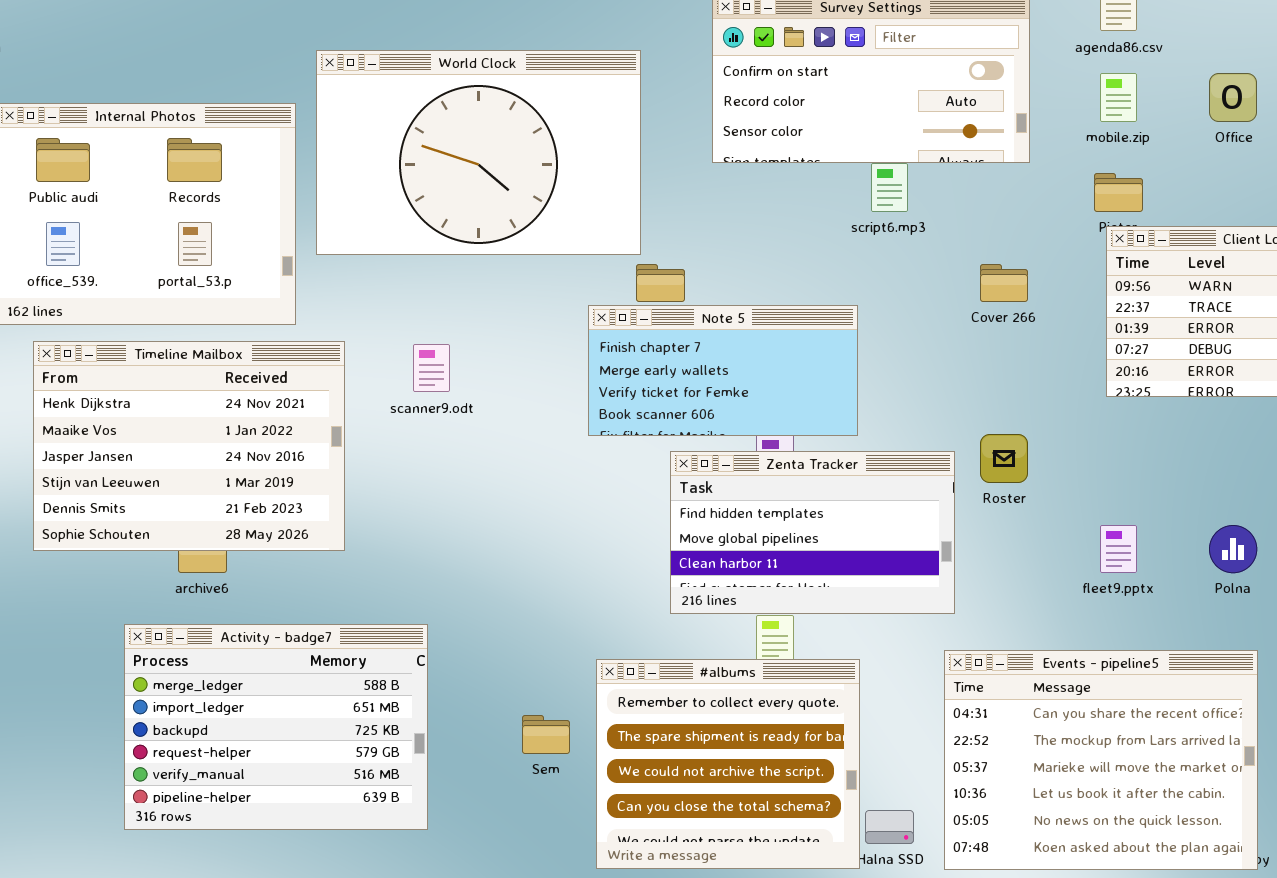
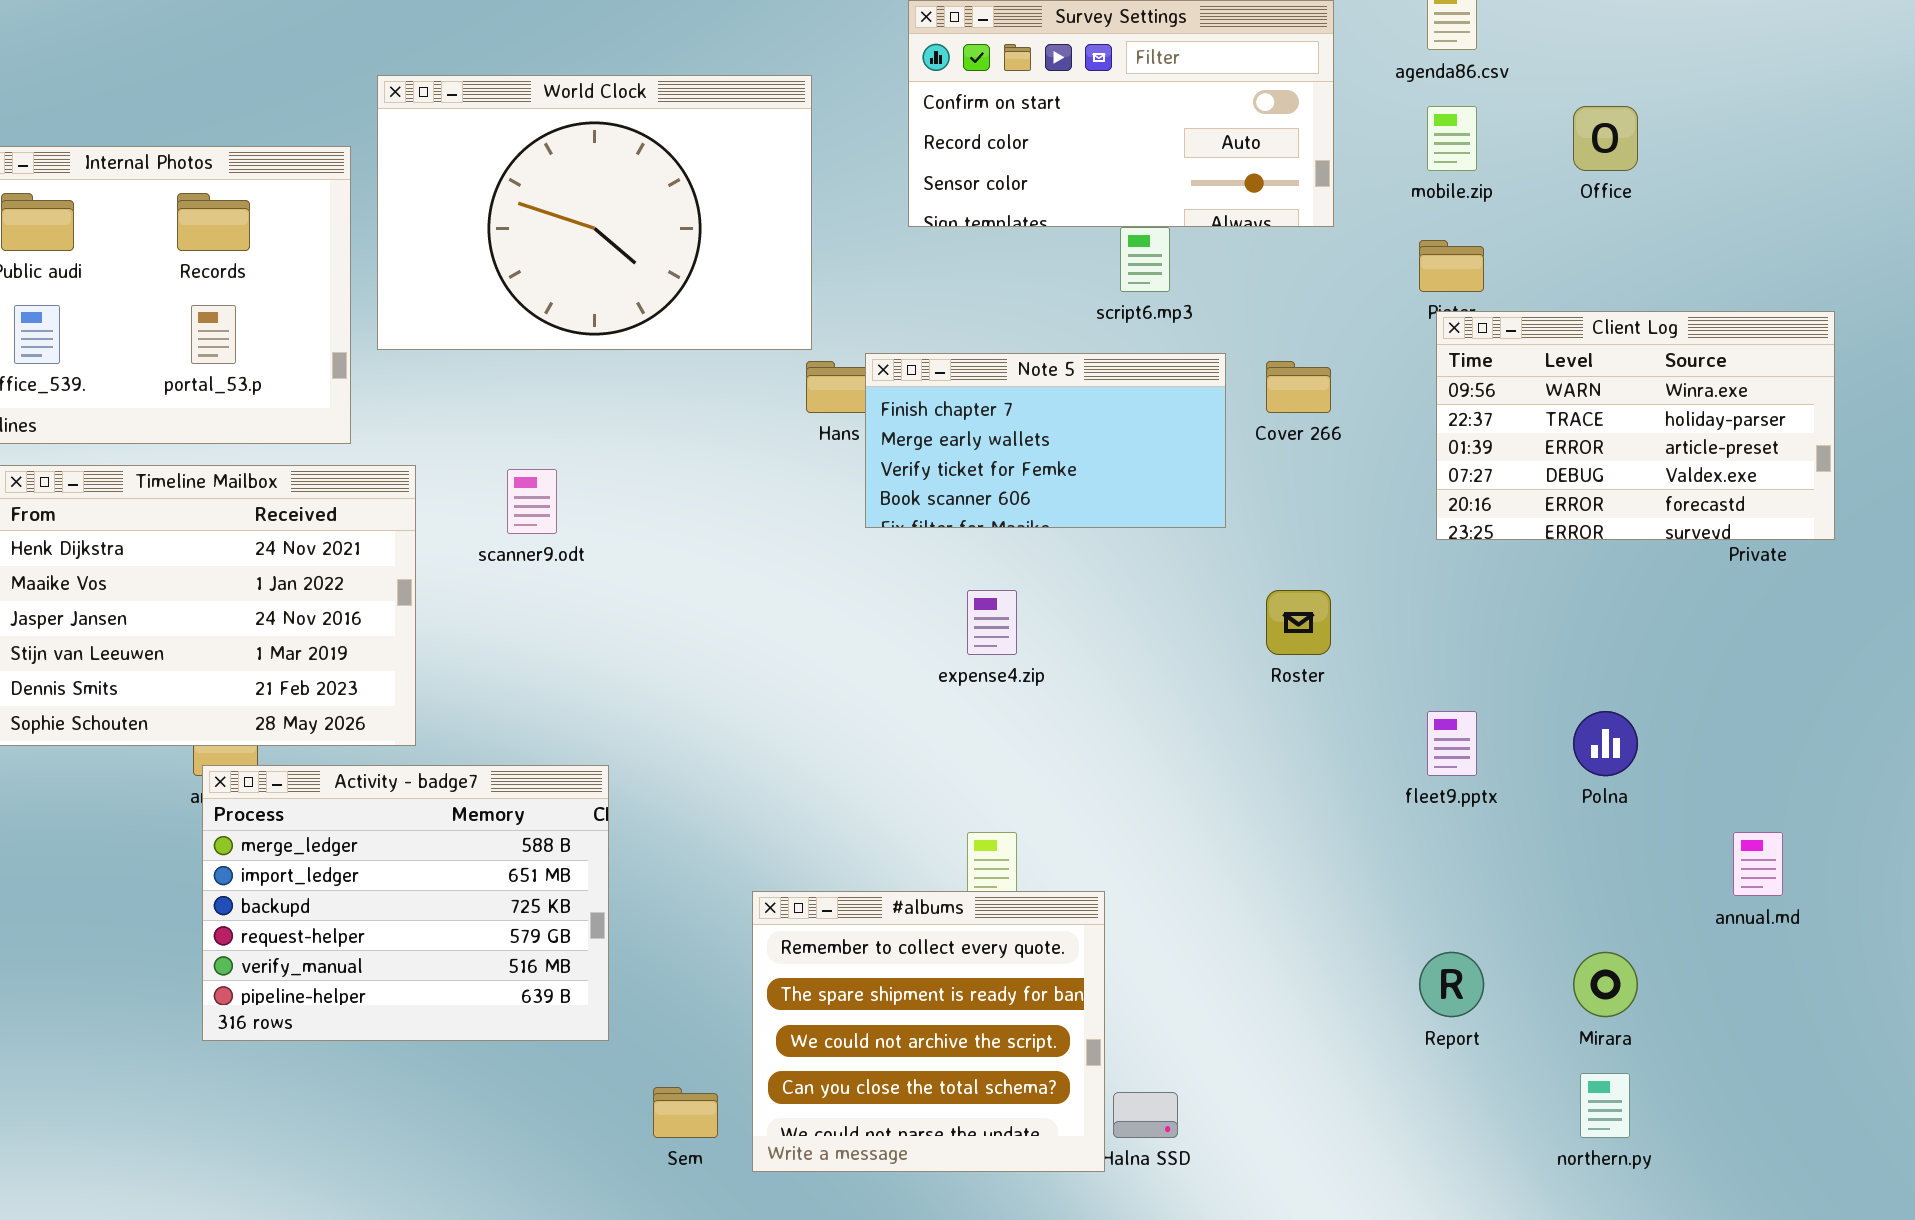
Note 5: [588,305,858,436] -> [865,353,1226,528], moved
Zenta Tracker: [670,451,955,614] -> none, closed
Activity - badge7: [124,624,428,830] -> [202,765,609,1041], moved
Events - pipeline5: [944,650,1258,870] -> none, closed
Sem: [522,715,570,754] -> [653,1087,718,1138], moved

